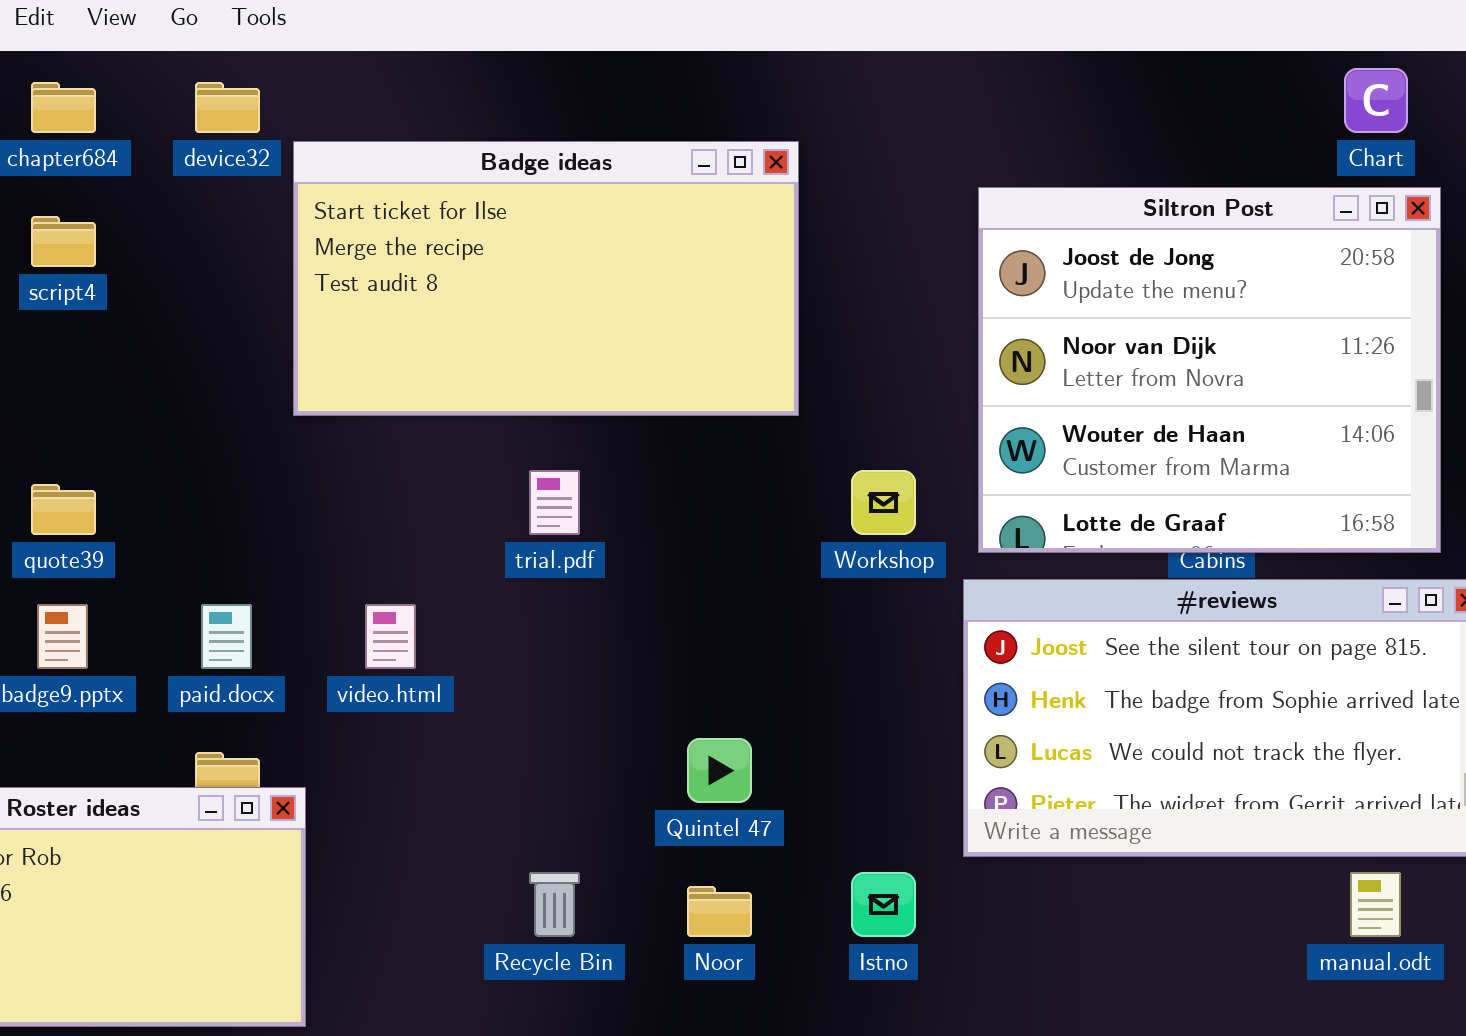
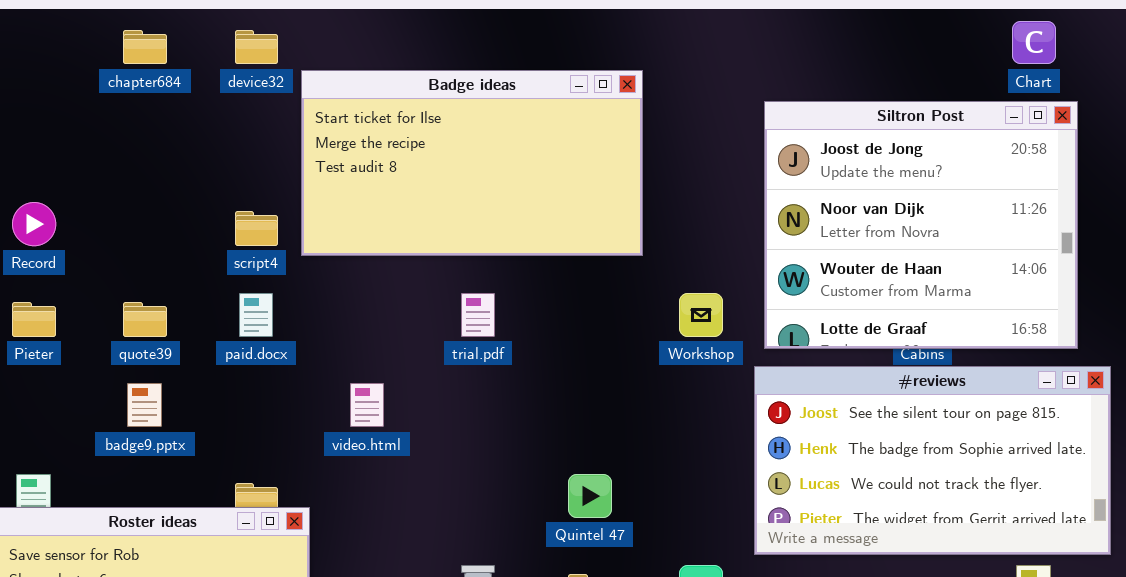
script4: [31,216,96,267] -> [235,211,278,246], moved
paid.docx: [201,604,252,669] -> [239,293,273,337], moved

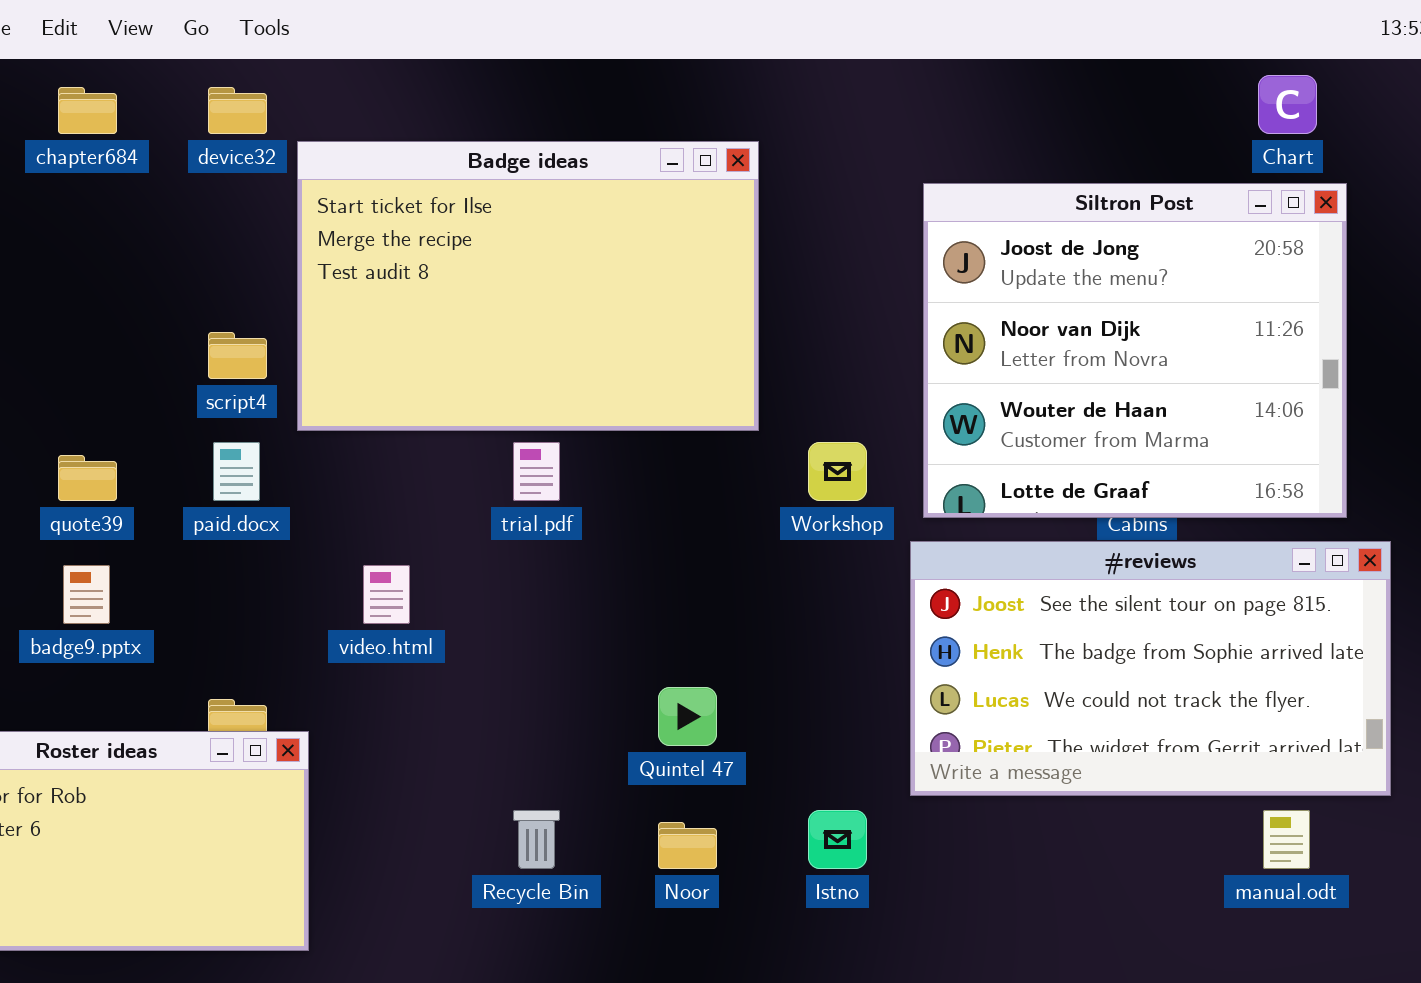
Badge ideas: [301,70,643,256] -> [297,141,759,431], resized

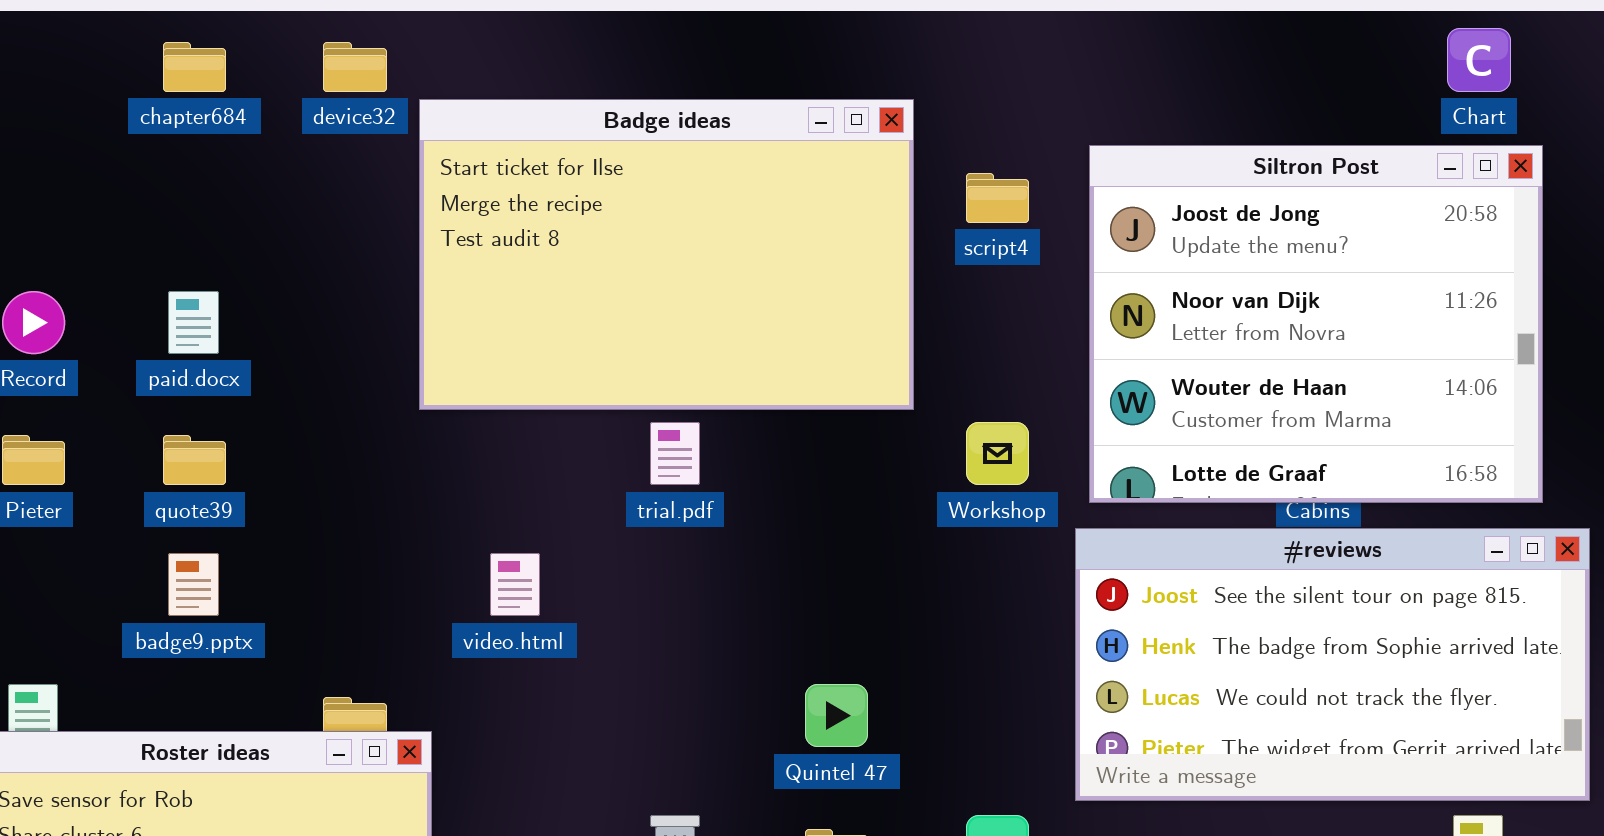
script4: [208,332,267,379] -> [966,173,1029,223], moved
paid.docx: [213,442,260,501] -> [168,291,219,354], moved

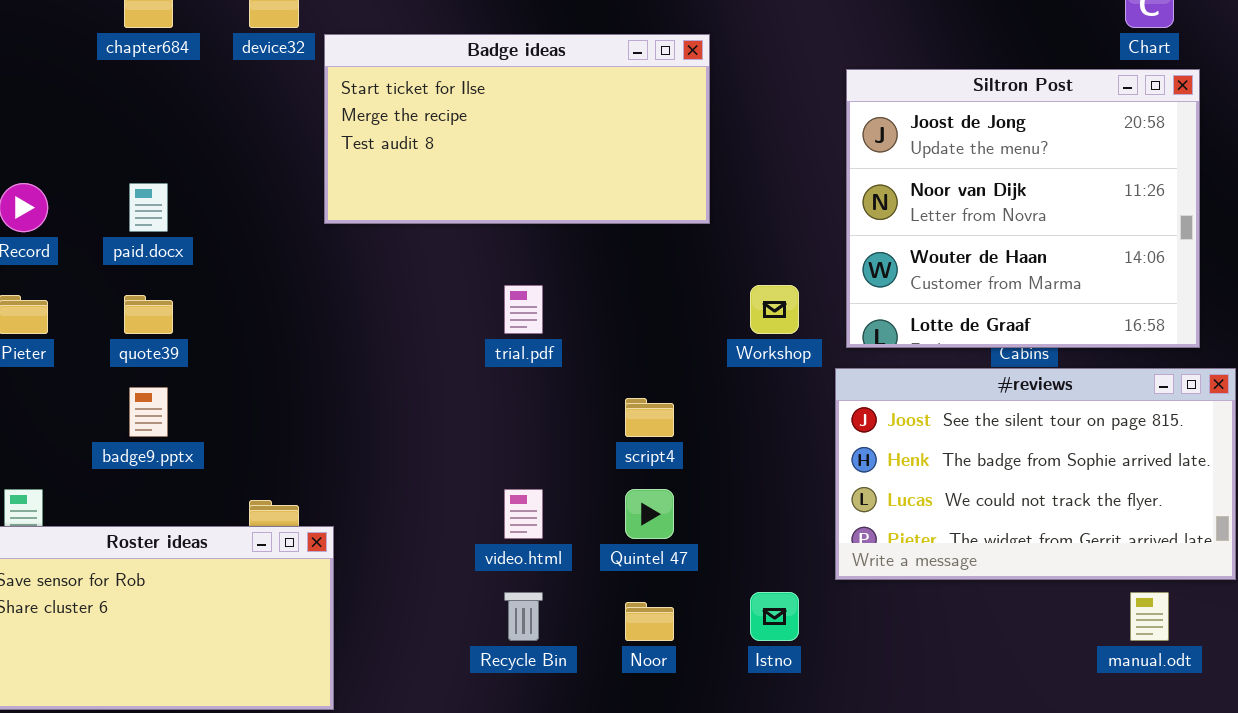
Badge ideas: [419,99,914,410] -> [324,34,710,224], resized
script4: [966,173,1029,223] -> [625,398,674,437], moved
video.html: [490,553,540,616] -> [504,489,543,539], moved

